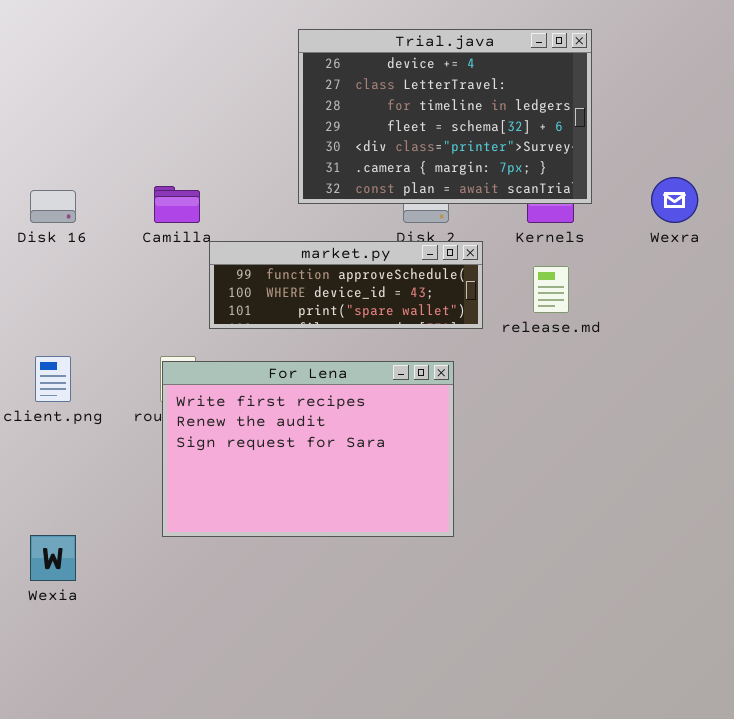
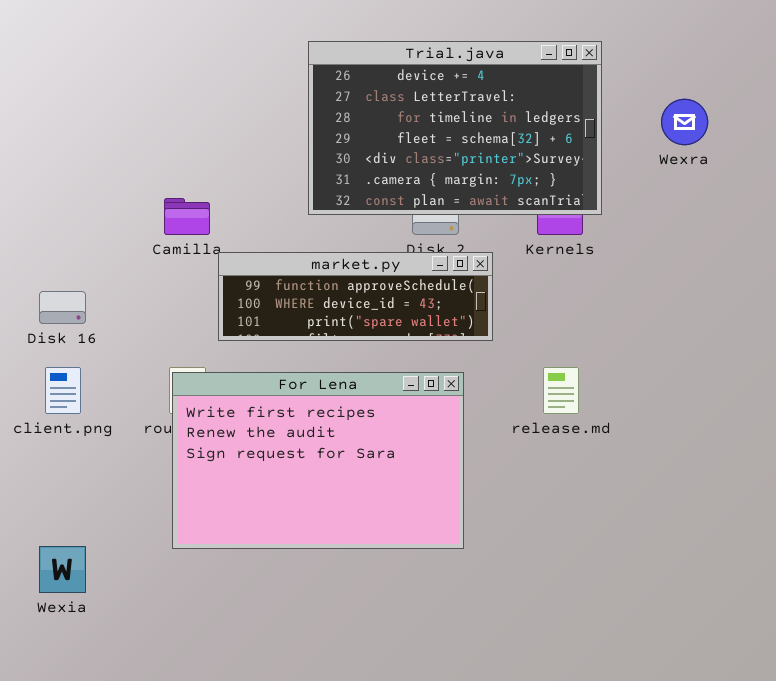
Wexra: [651,177,698,223] -> [661,99,708,145], moved
Disk 16: [30,190,76,223] -> [39,291,86,324], moved
release.md: [533,266,569,313] -> [543,367,579,414], moved

